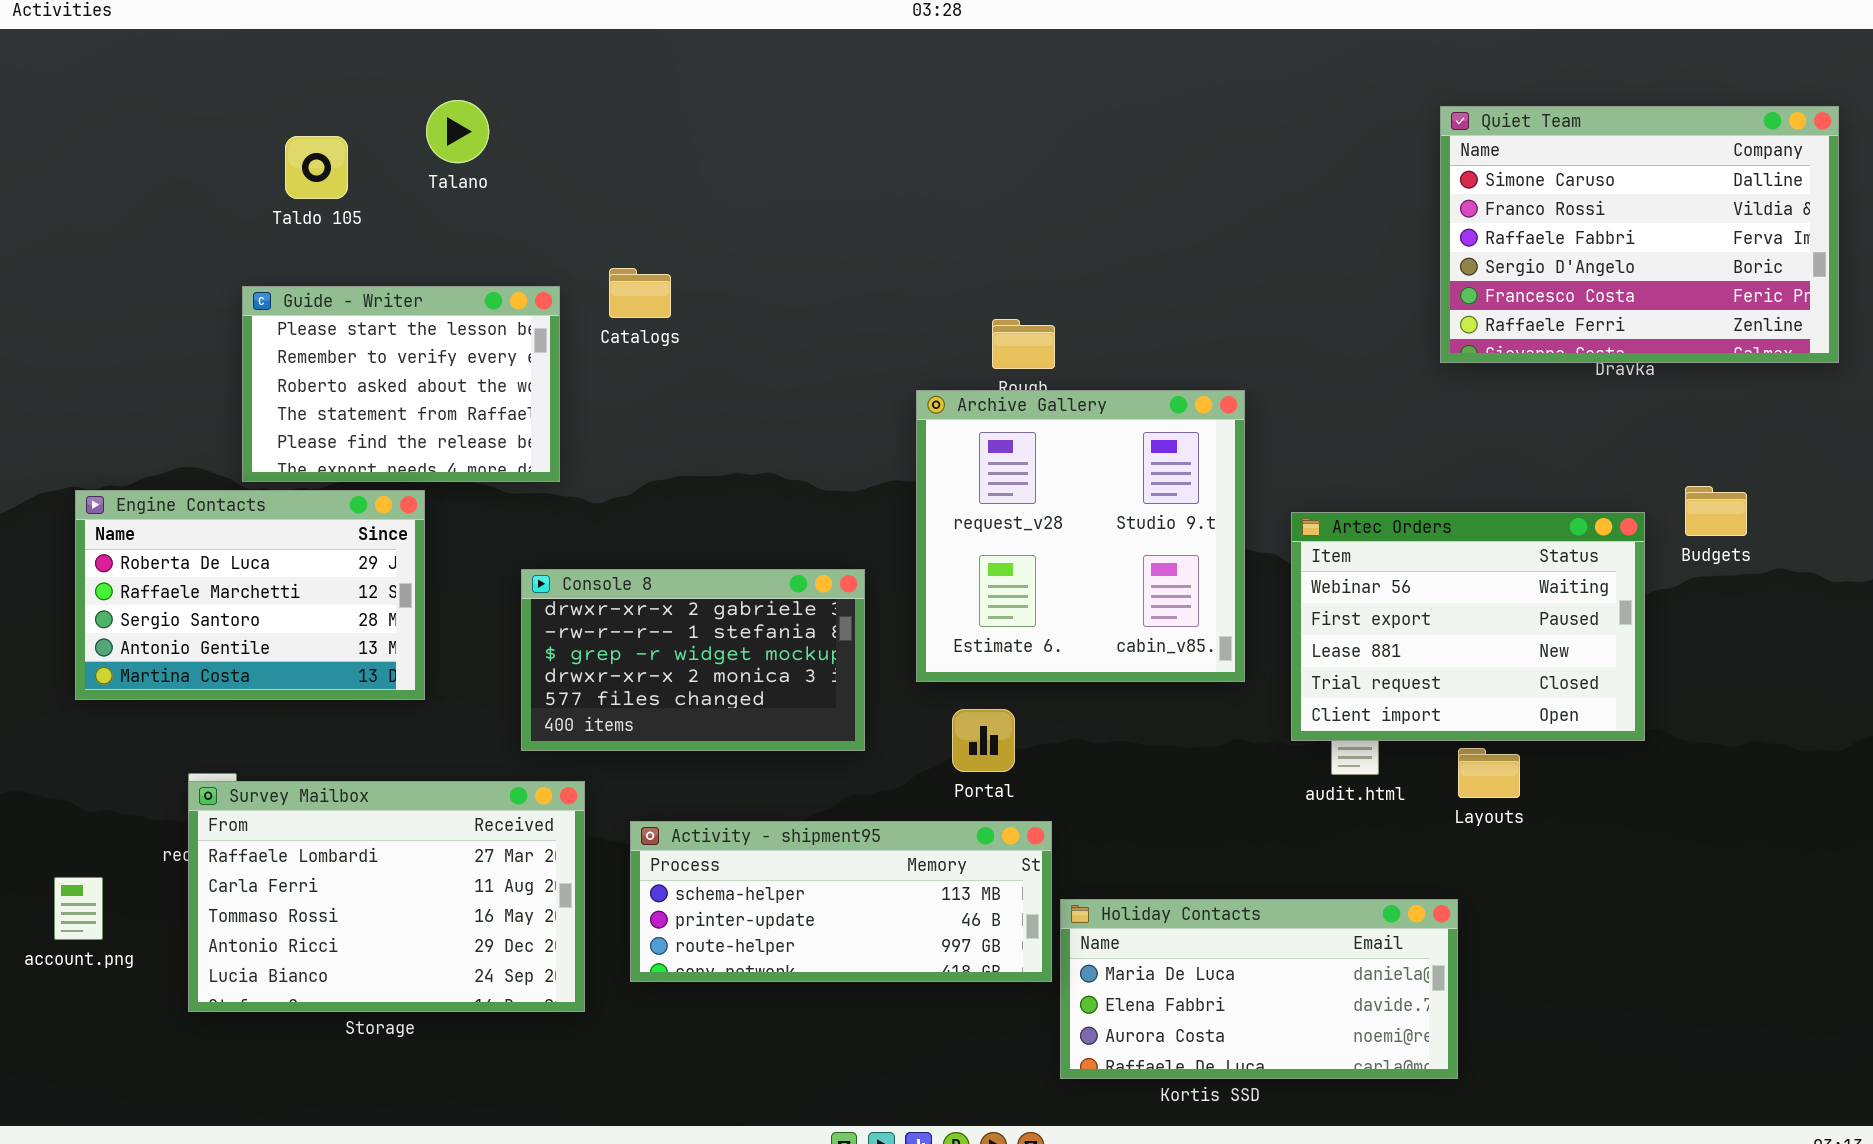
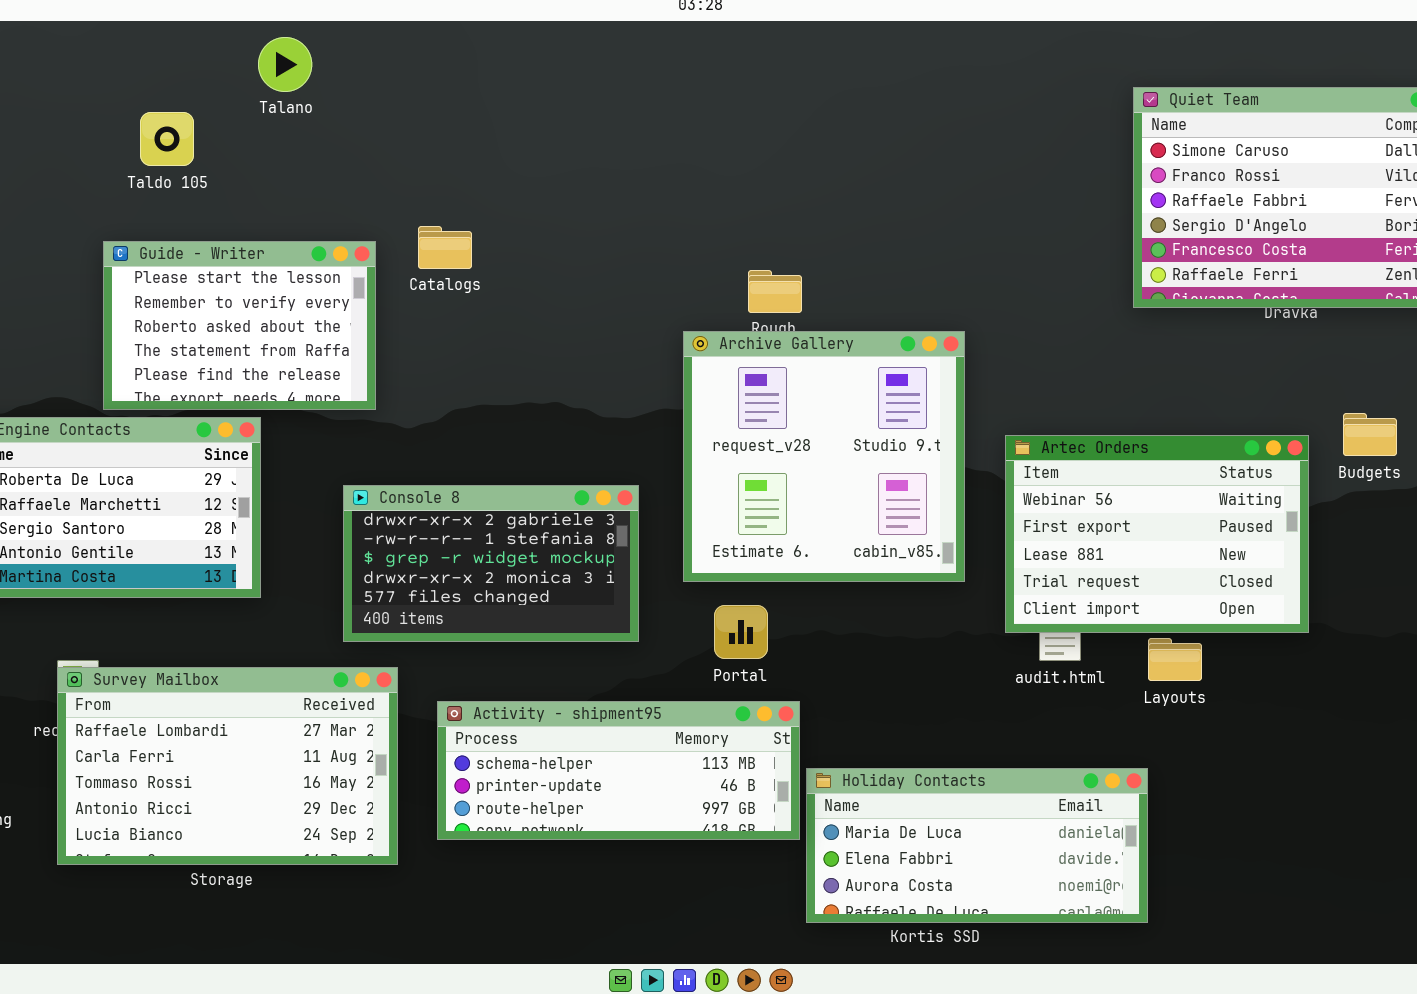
Talano: [426,100,489,163] -> [258,37,312,92], moved

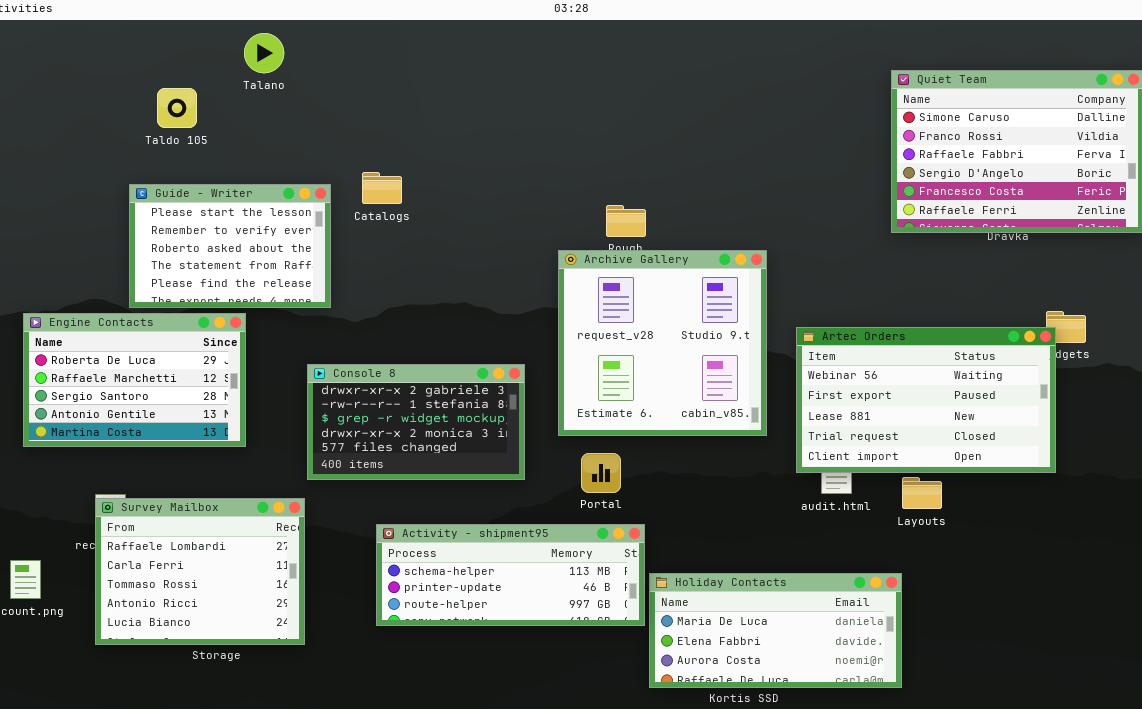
Artec Orders: [1005,435,1309,633] -> [796,327,1056,473], resized
Survey Mailbox: [57,667,398,865] -> [95,498,305,645], resized

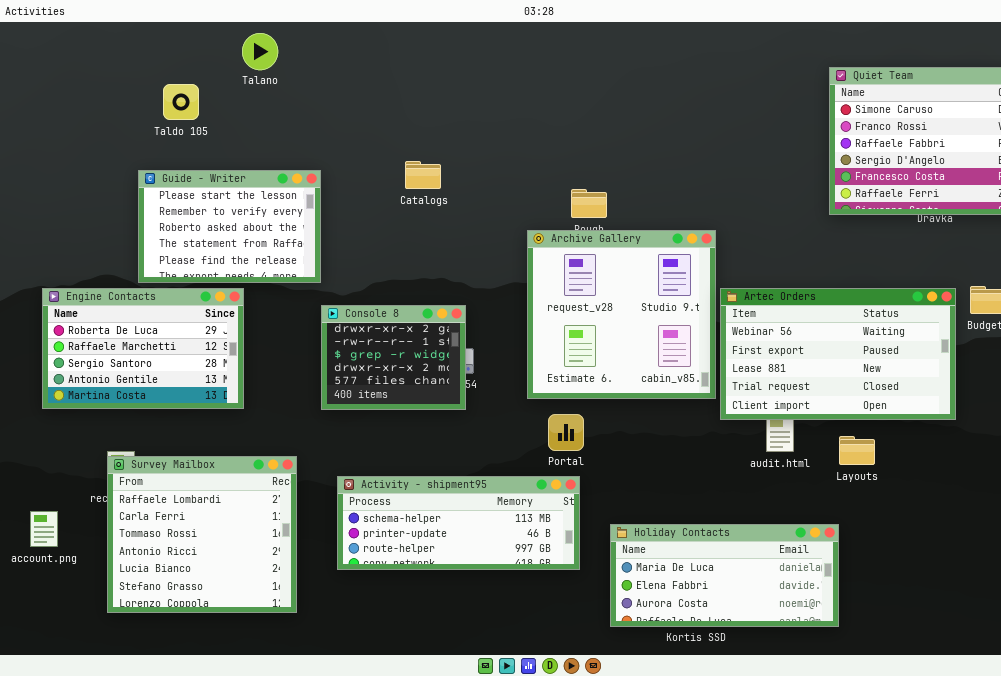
Catalogs: [362,172,402,204] -> [405,161,441,189], moved
Artec Orders: [796,327,1056,473] -> [720,288,956,420], moved
Console 8: [307,364,525,480] -> [321,305,466,410], moved, resized
Survey Mailbox: [95,498,305,645] -> [107,456,297,613], resized
Activity - shipment95: [376,524,645,626] -> [337,476,580,570], moved

